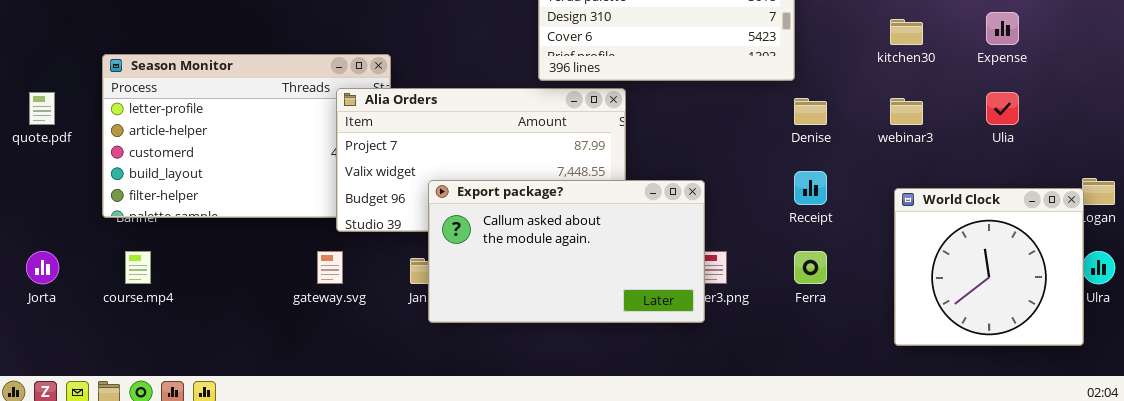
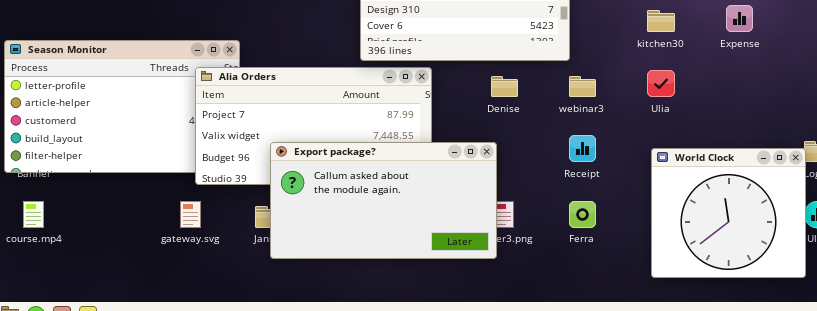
Ulia: [986,92,1019,125] -> [647,70,675,97], moved
Denise: [794,98,827,125] -> [491,76,518,97], moved
webinar3: [890,98,923,125] -> [569,76,596,97], moved

